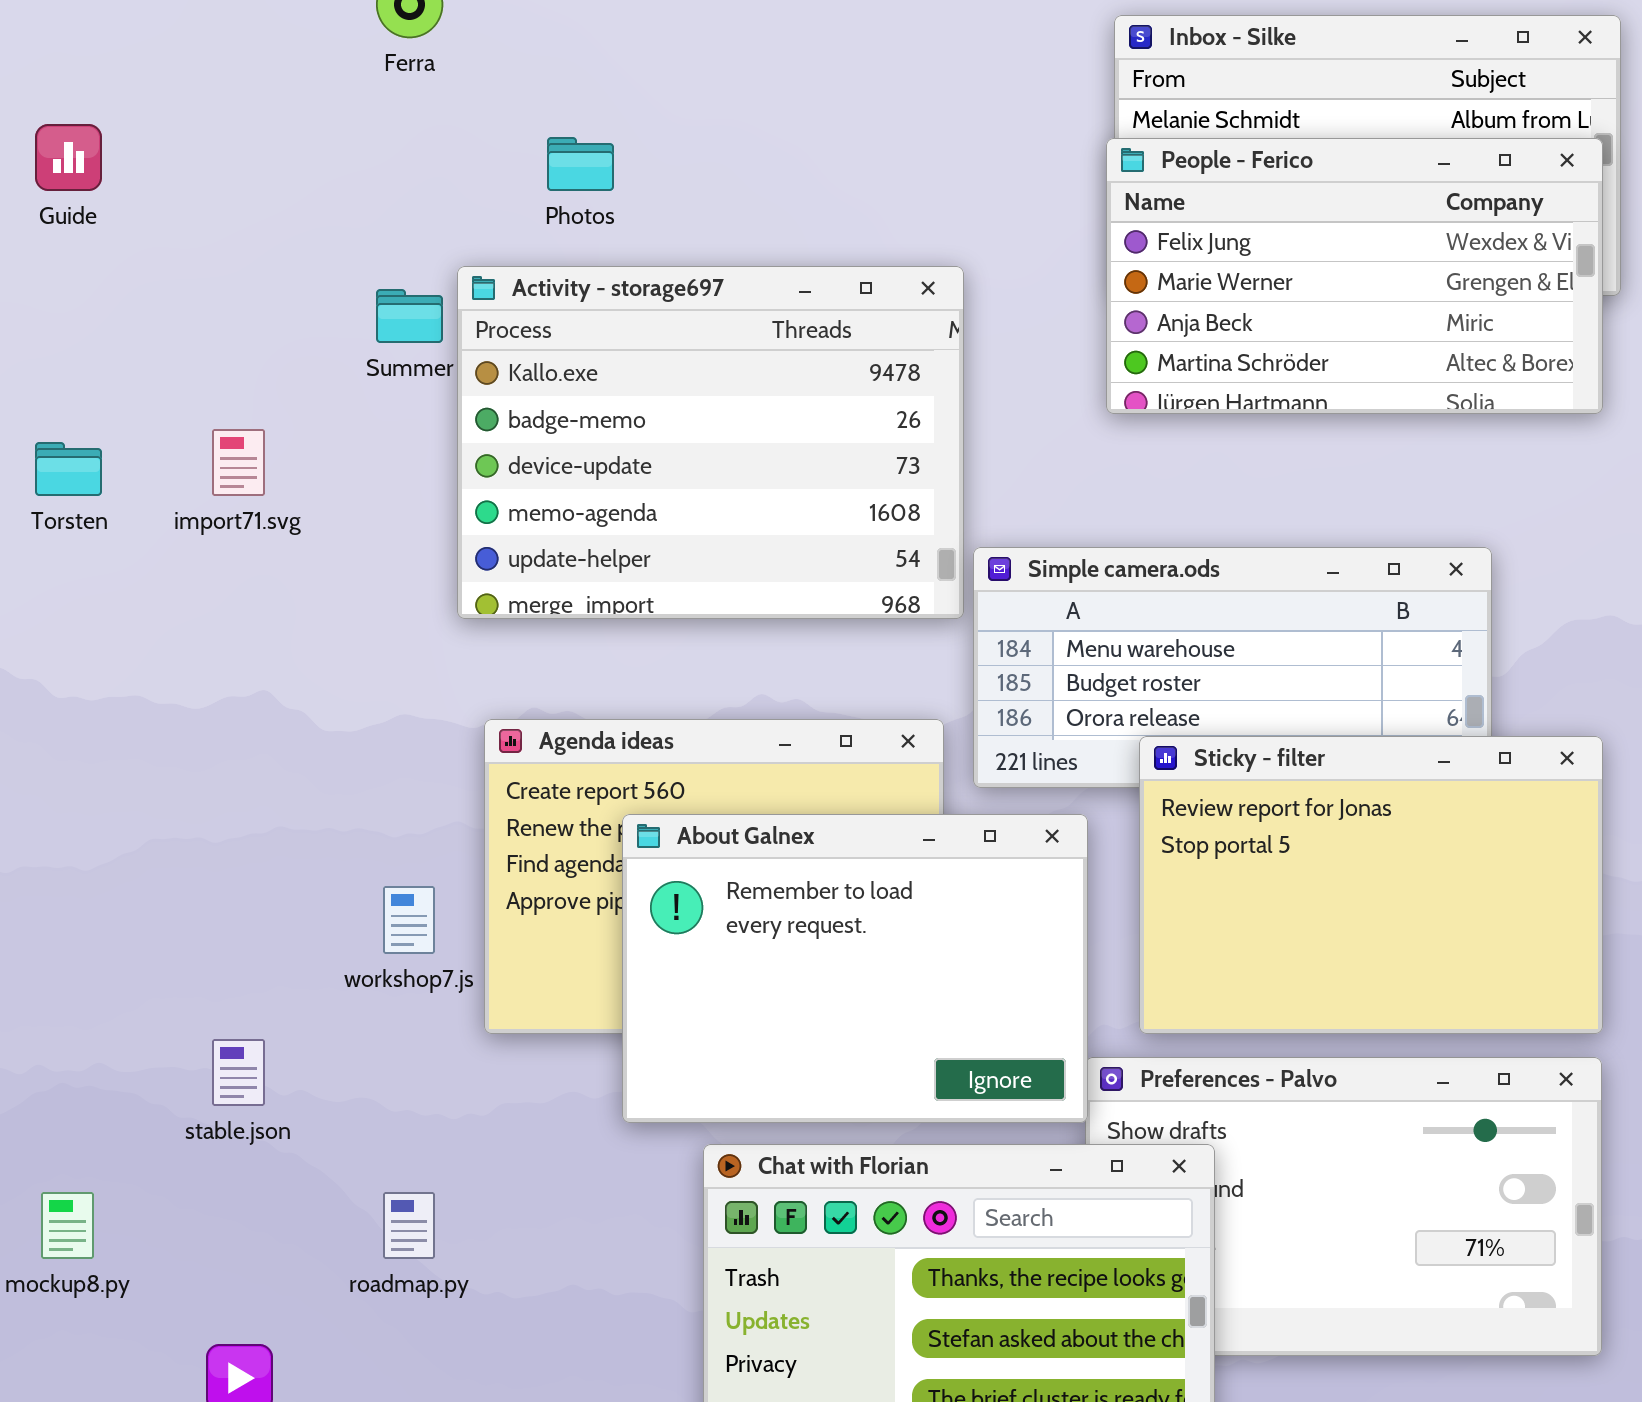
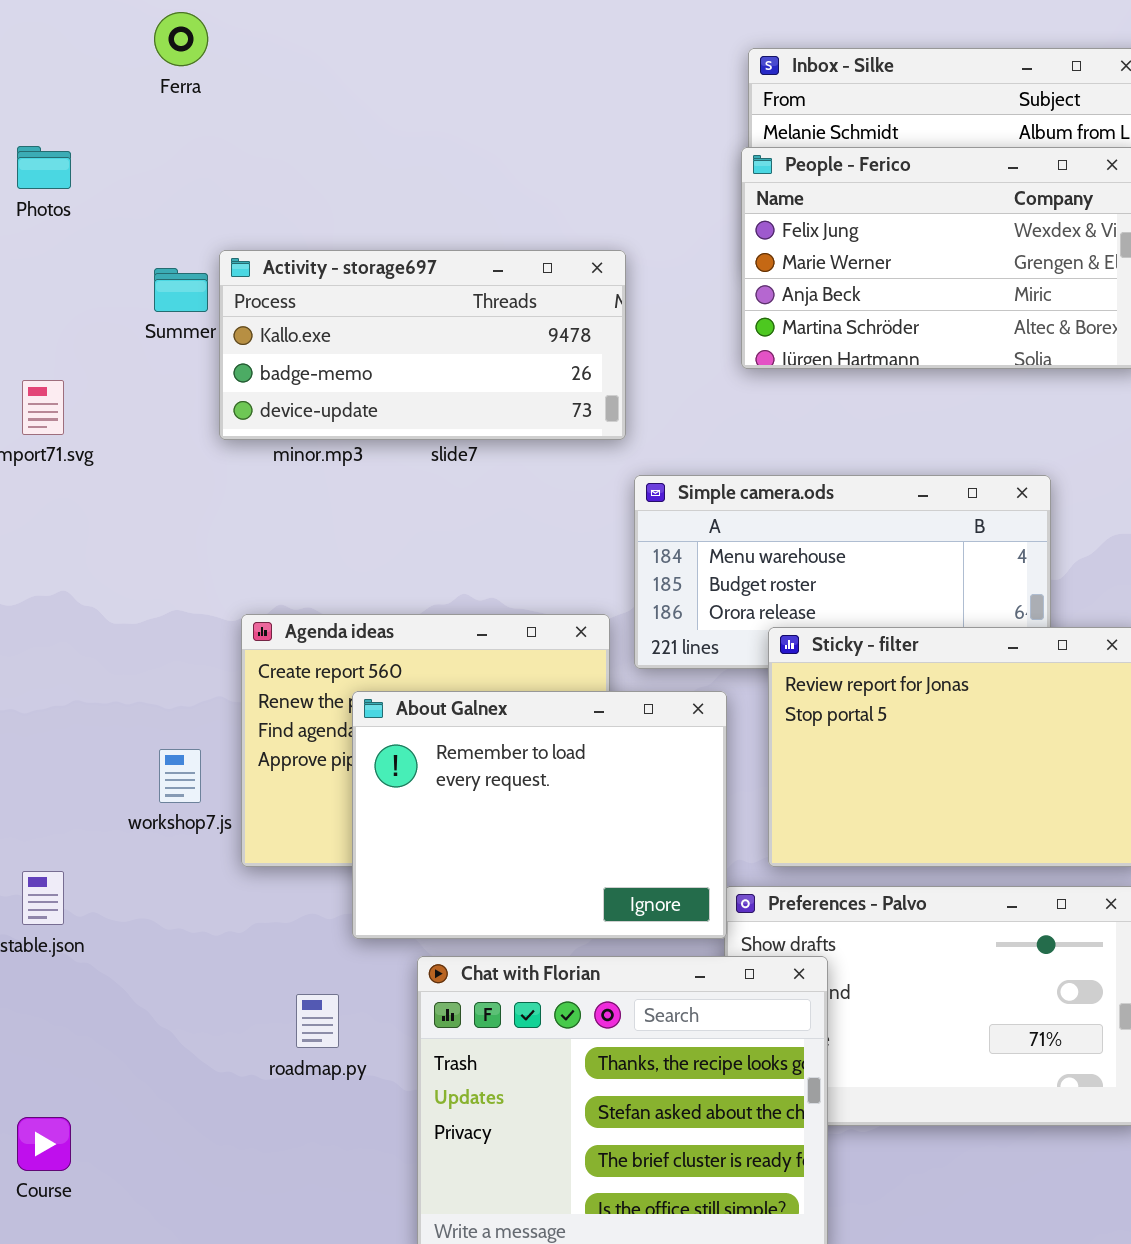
Photos: [547,137,614,191] -> [17,146,71,189], moved
Activity - storage697: [457,266,964,619] -> [219,250,626,440], resized
roadmap.py: [383,1192,435,1259] -> [296,994,339,1048], moved

